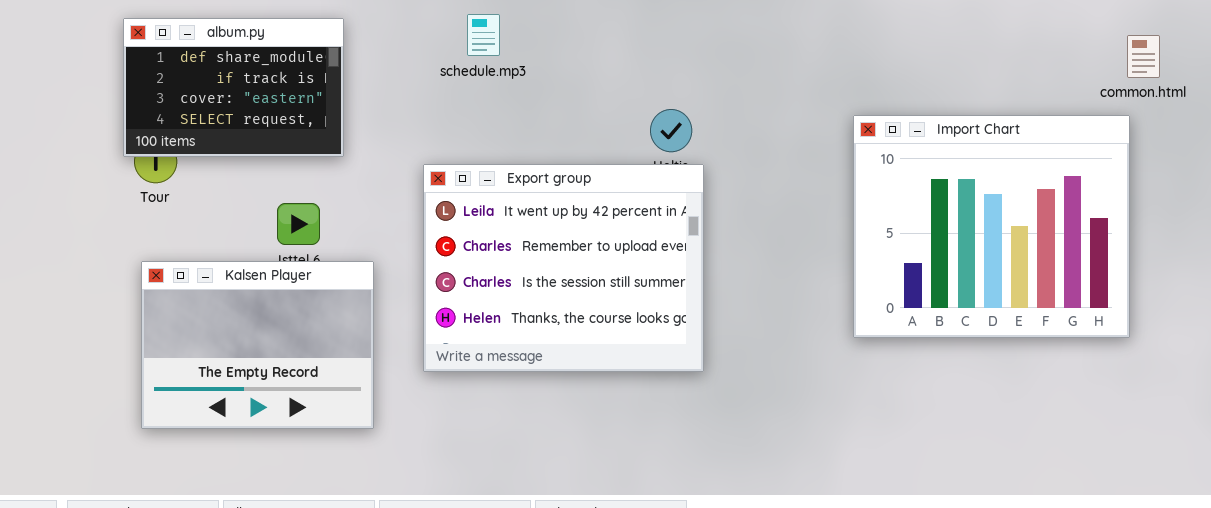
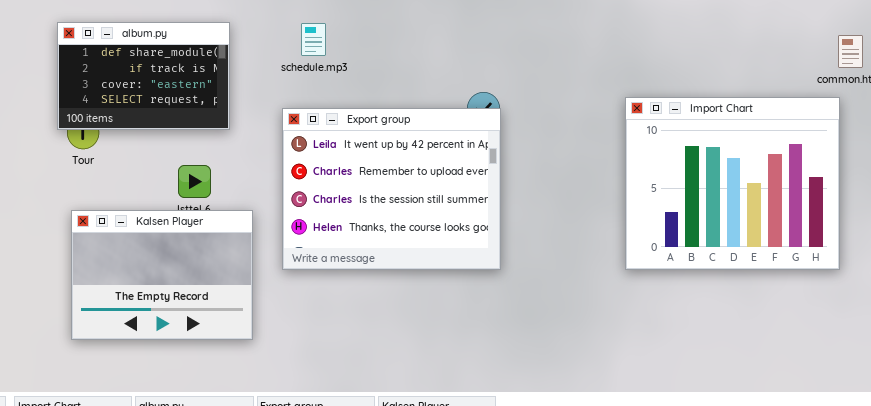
schedule.mp3: [467,14,500,56] -> [301,23,326,56], moved
Export group: [423,164,704,372] -> [282,108,501,270], moved

